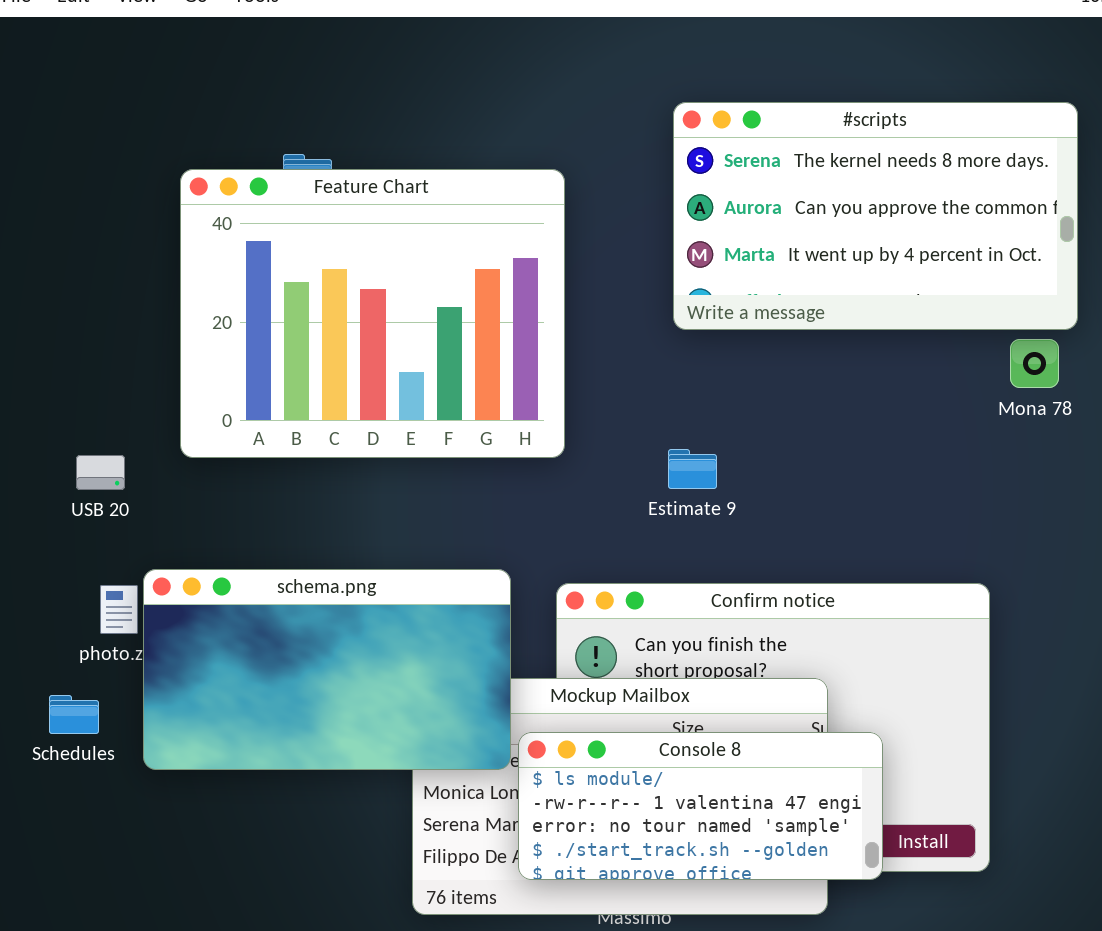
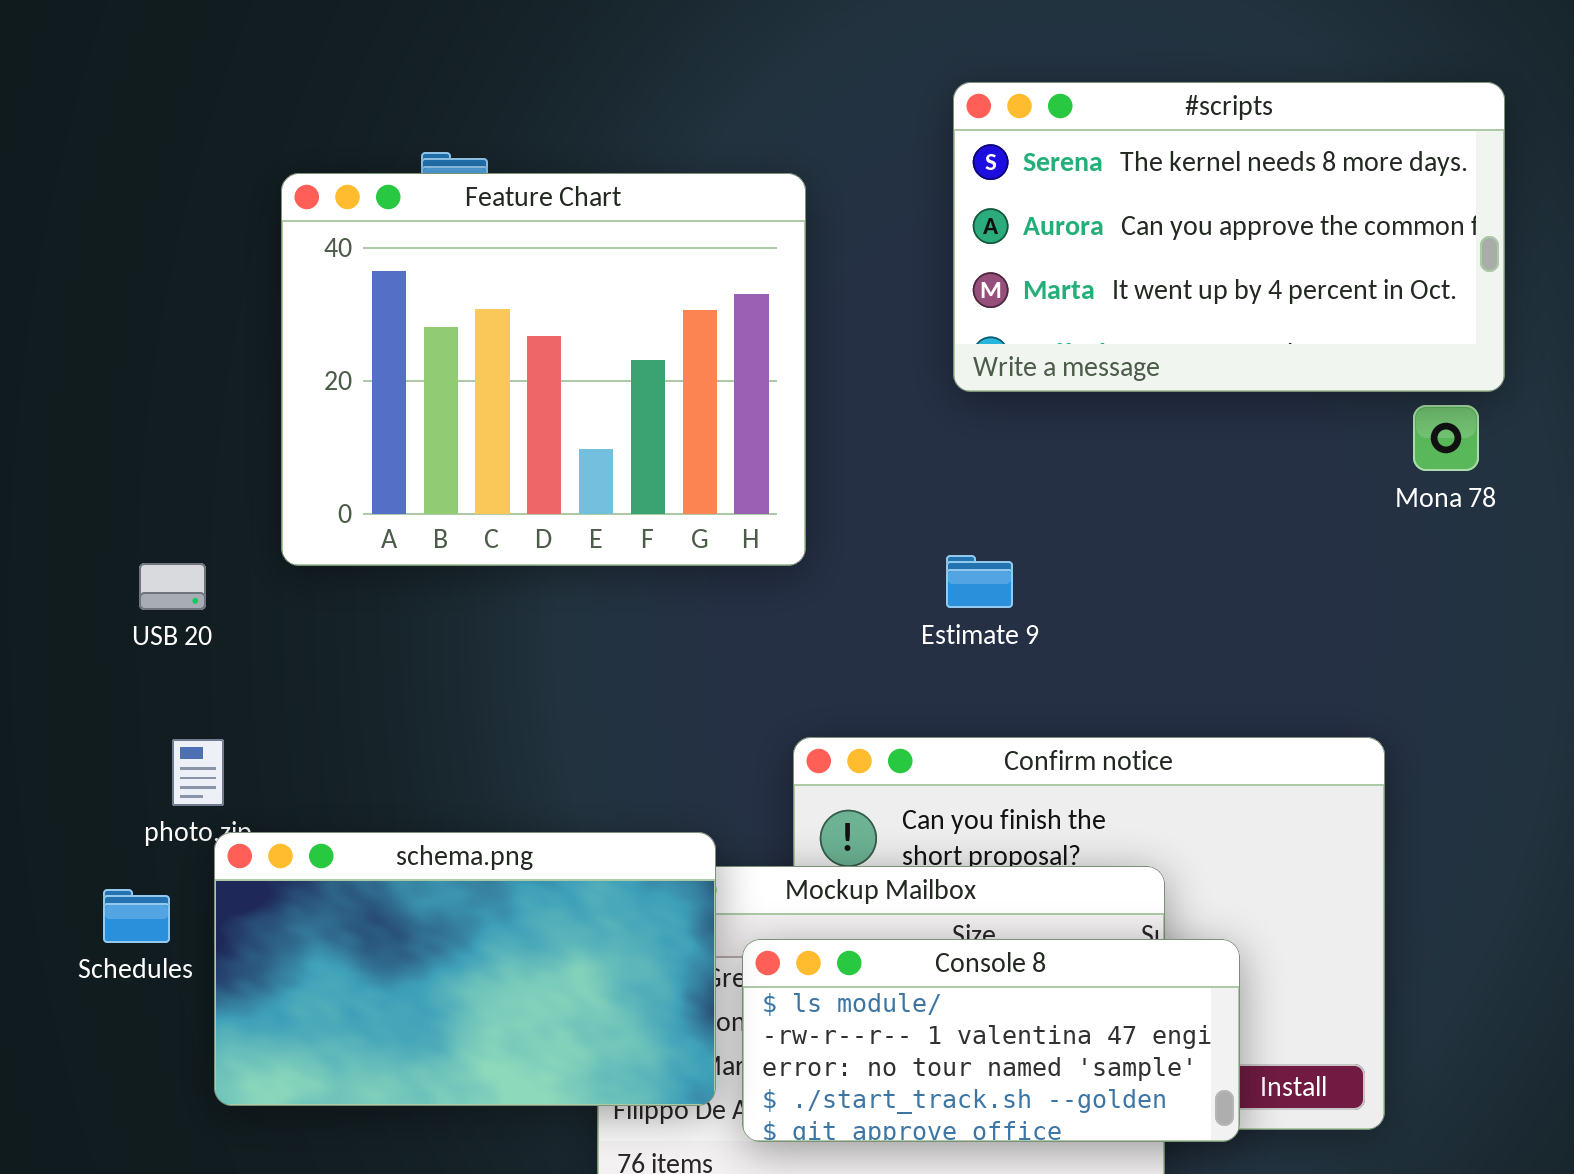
schema.png: [143,569,511,770] -> [214,832,716,1106], moved

